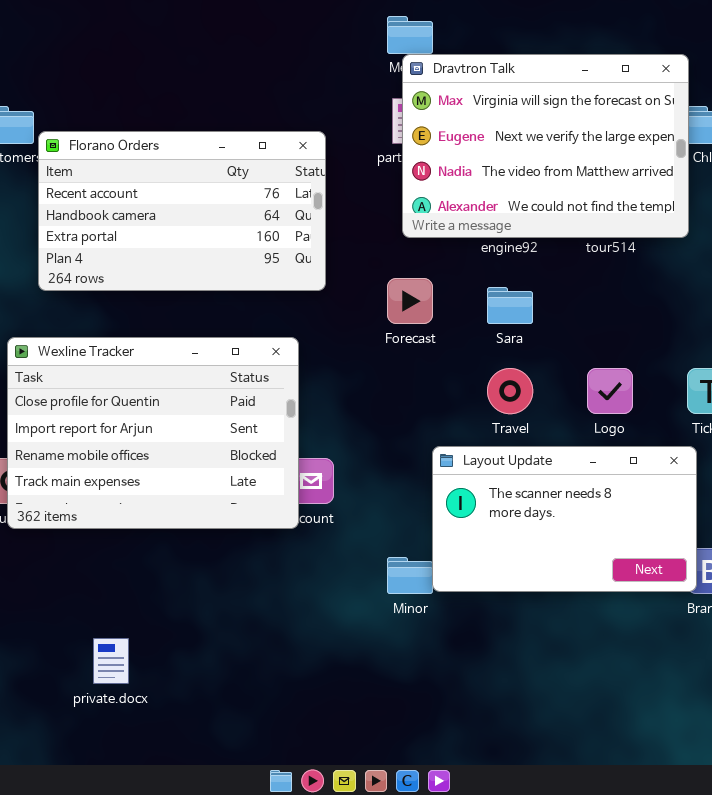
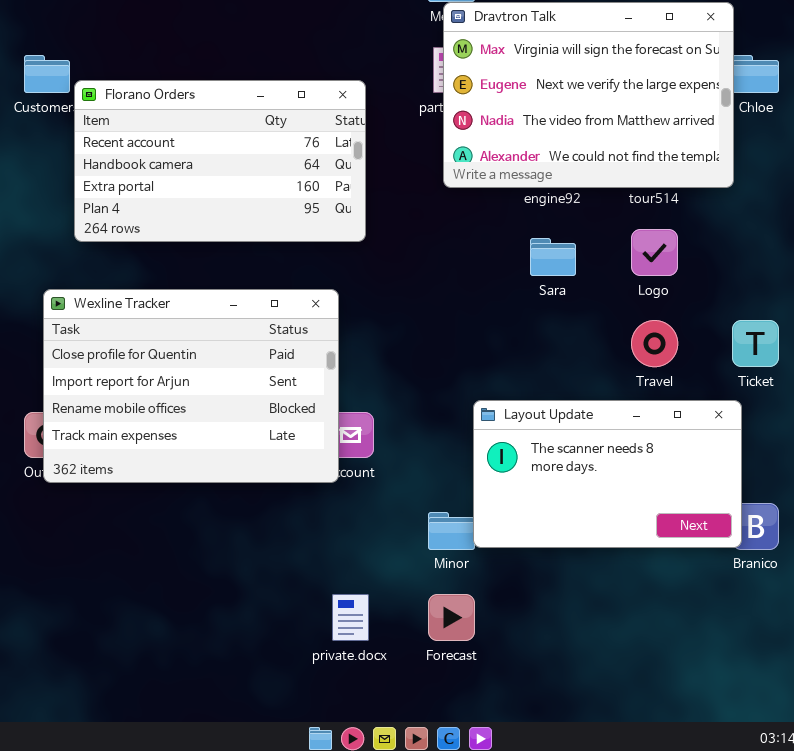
Forecast: [387,278,433,324] -> [428,594,475,641], moved
Travel: [487,368,533,414] -> [631,320,678,367], moved
Logo: [587,368,633,414] -> [631,229,678,276], moved
private.docx: [93,638,129,684] -> [332,594,369,641], moved

